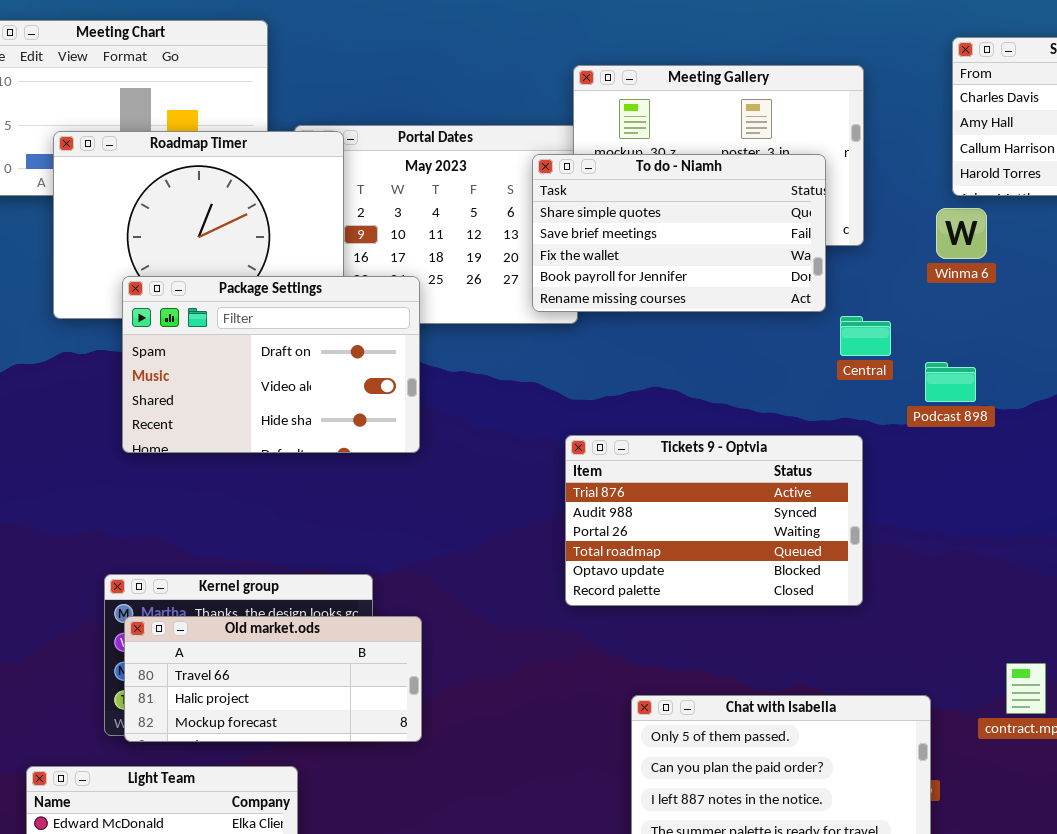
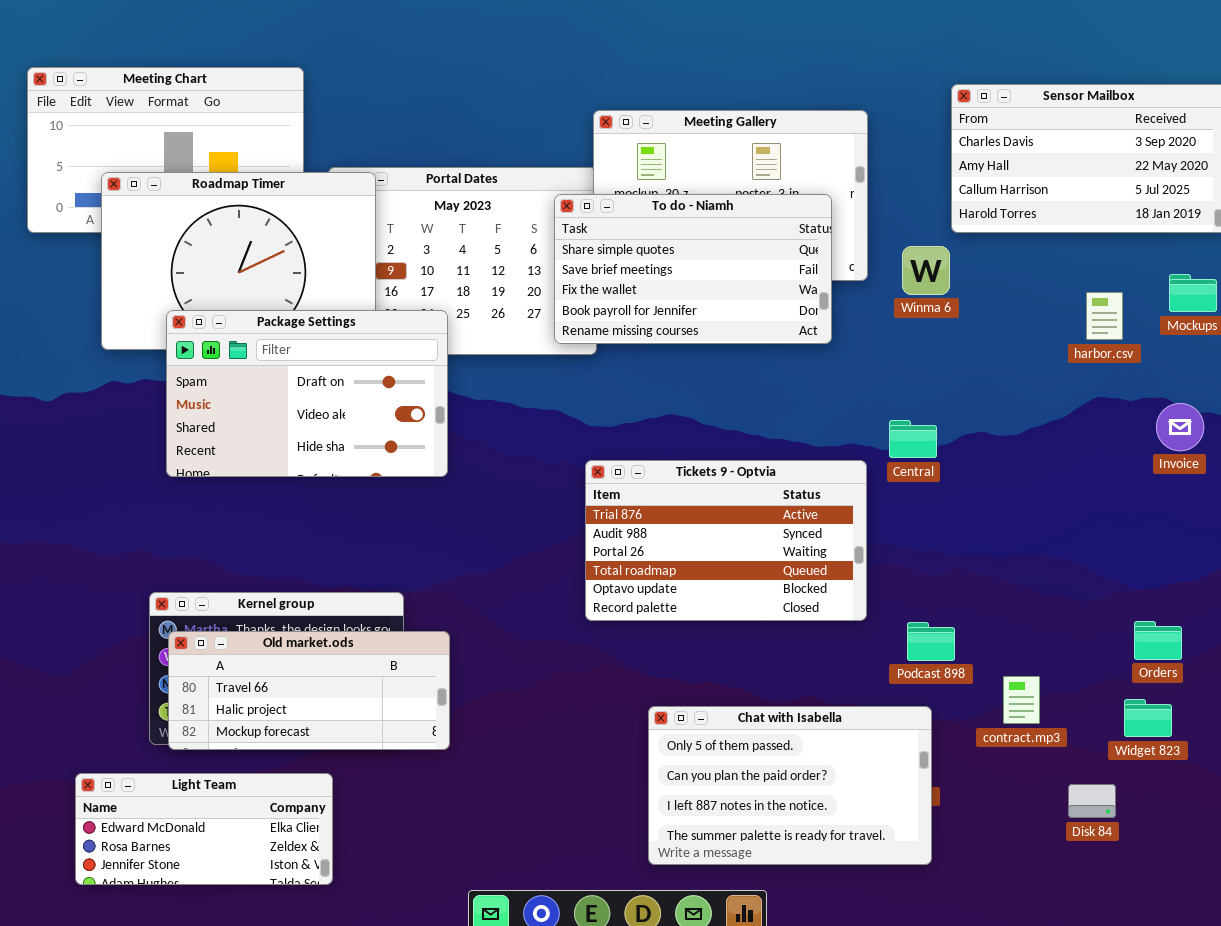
Winma 6: [936,208,987,259] -> [902,246,950,295], moved
Central: [840,316,891,356] -> [889,420,937,458], moved
Podcast 898: [925,362,976,402] -> [907,622,955,661], moved

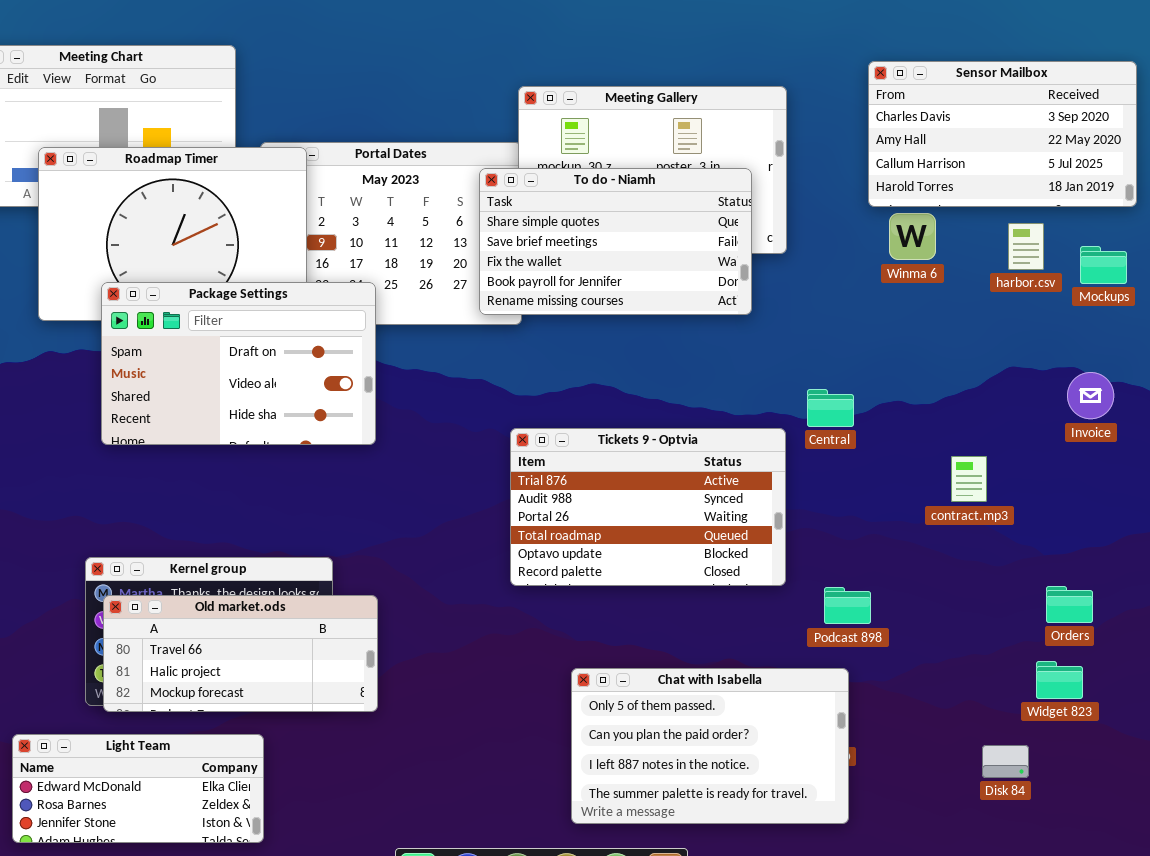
Winma 6: [902,246,950,295] -> [889,213,936,260], moved
harbor.csv: [1086,292,1123,340] -> [1008,223,1044,270], moved
contract.mp3: [1003,676,1040,724] -> [951,456,987,502], moved

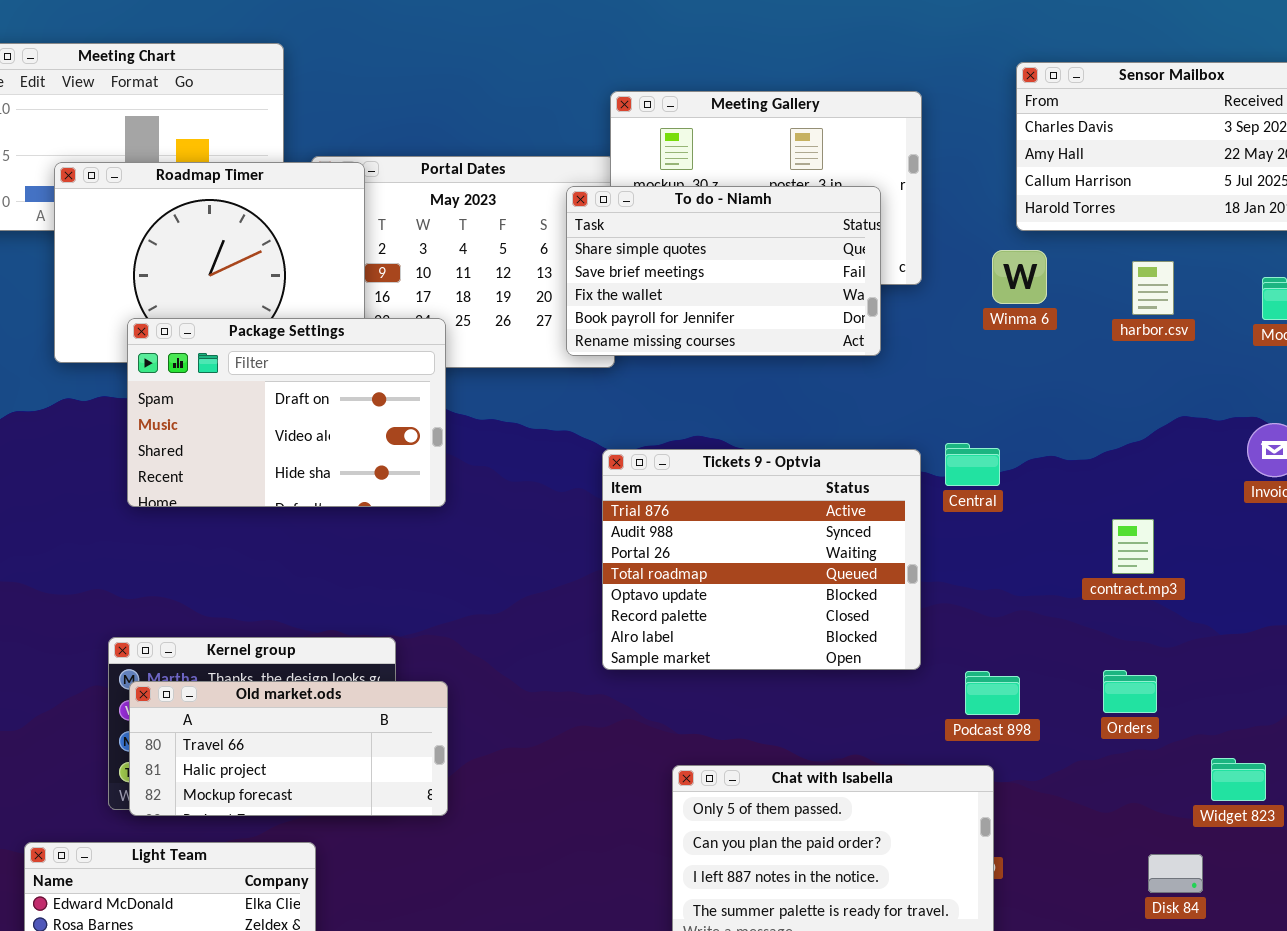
Winma 6: [889,213,936,260] -> [992,250,1047,304], moved
harbor.csv: [1008,223,1044,270] -> [1132,261,1174,315], moved
Tickets 9 - Optvia: [510,428,786,586] -> [602,449,921,670], resized
Orders: [1046,586,1093,623] -> [1103,670,1157,713], moved

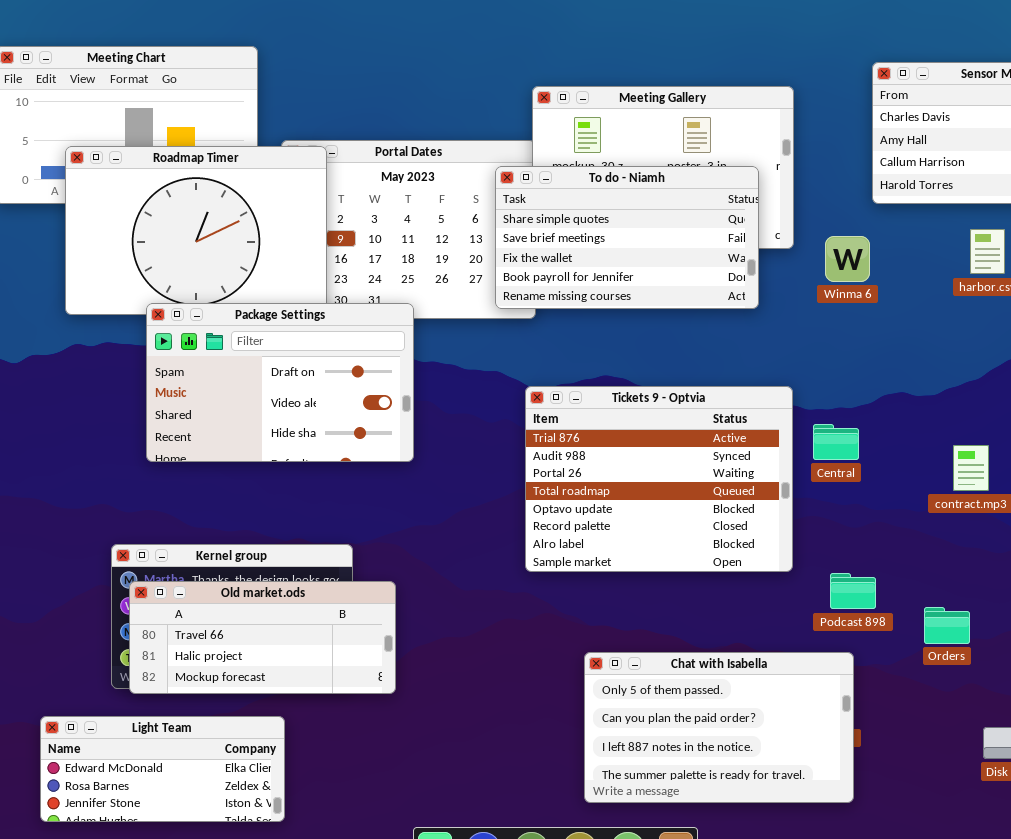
Winma 6: [992,250,1047,304] -> [825,236,870,282], moved
Package Settings: [127,318,446,507] -> [146,303,414,462], moved
Central: [945,443,1000,486] -> [813,424,859,460], moved
Orders: [1103,670,1157,713] -> [924,607,970,644], moved

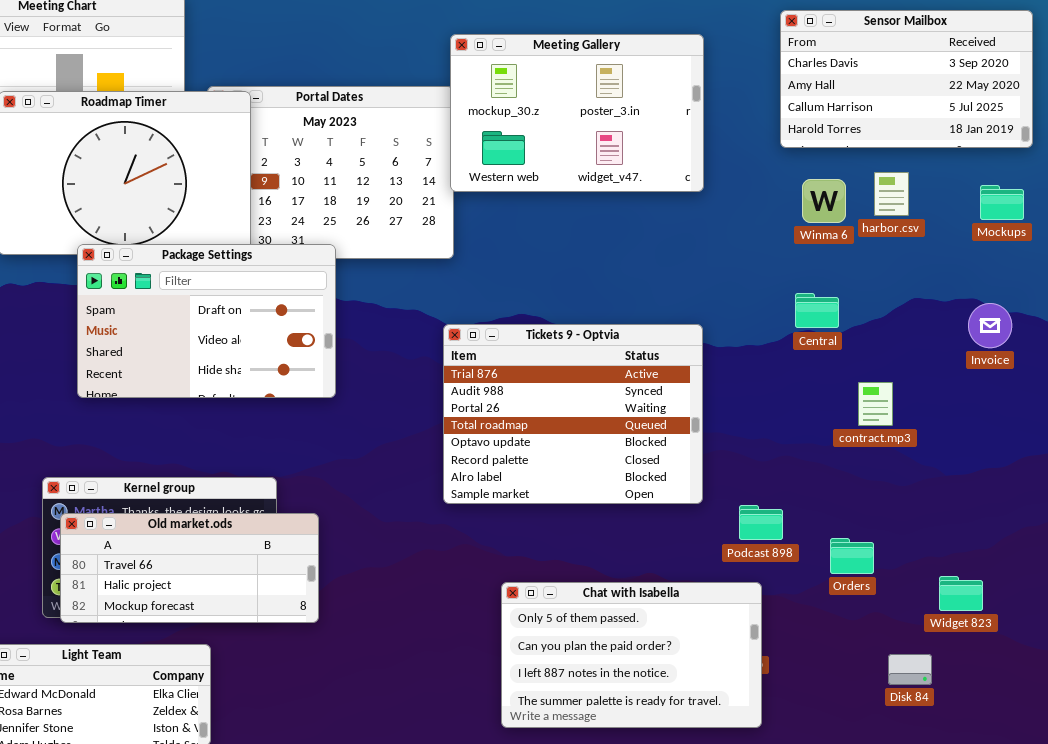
To do - Niamh: [495,166,759,309] -> none, closed
Winma 6: [825,236,870,282] -> [802,179,846,223], moved
Central: [813,424,859,460] -> [795,293,839,328], moved

